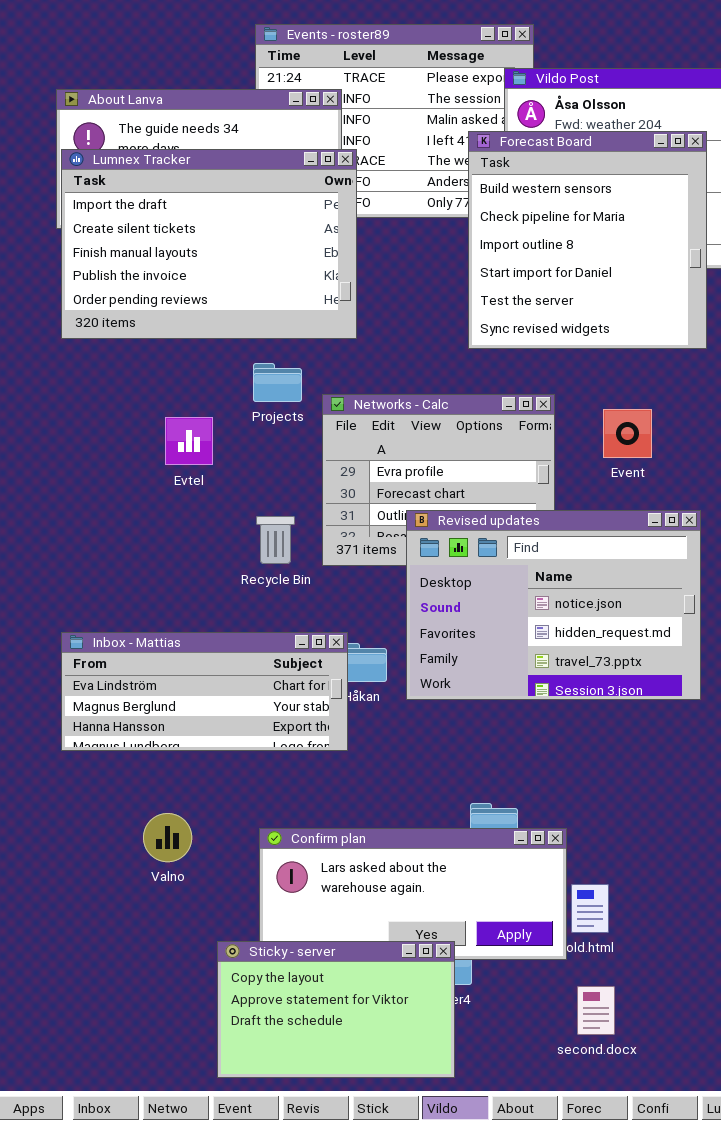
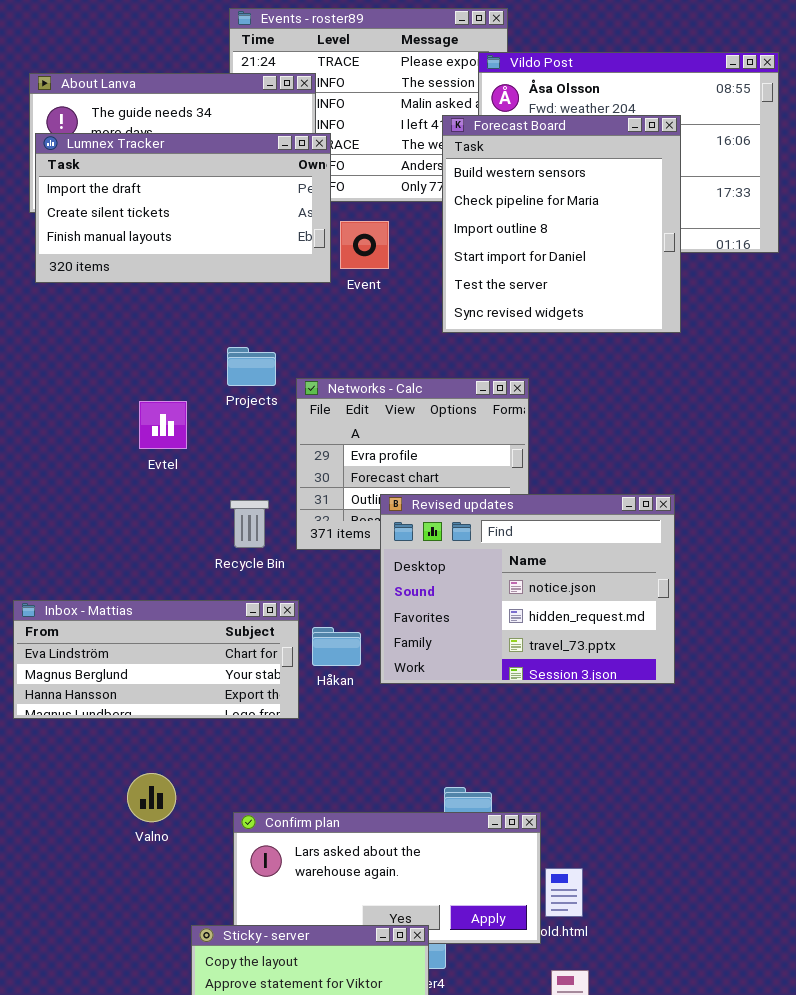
Lumnex Tracker: [61,149,357,339] -> [35,133,331,283], resized
Event: [603,409,652,458] -> [340,221,389,269], moved
Inbox - Mattias: [61,632,348,751] -> [13,600,299,719], moved
Valno: [143,813,192,862] -> [127,773,176,822], moved

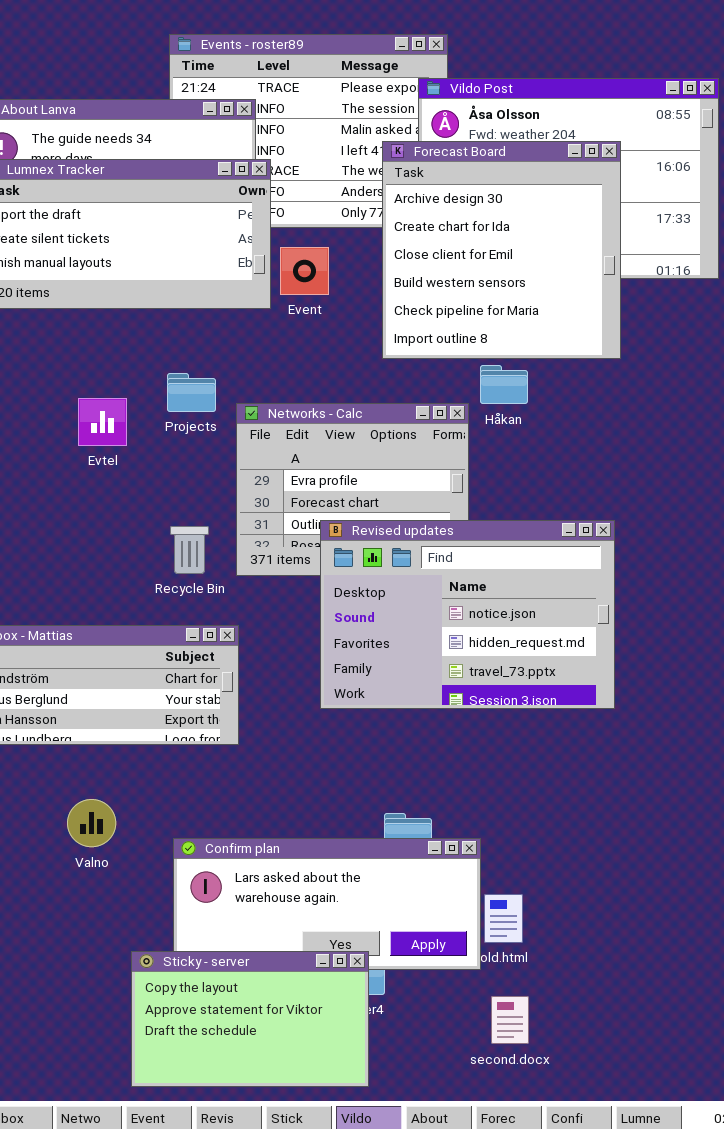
Forecast Board: [442,115,681,333] -> [382,141,621,359], scrolled up 3 rows
Evtel: [139,401,187,449] -> [78,398,127,446], moved
Håkan: [312,627,361,666] -> [480,365,528,404], moved

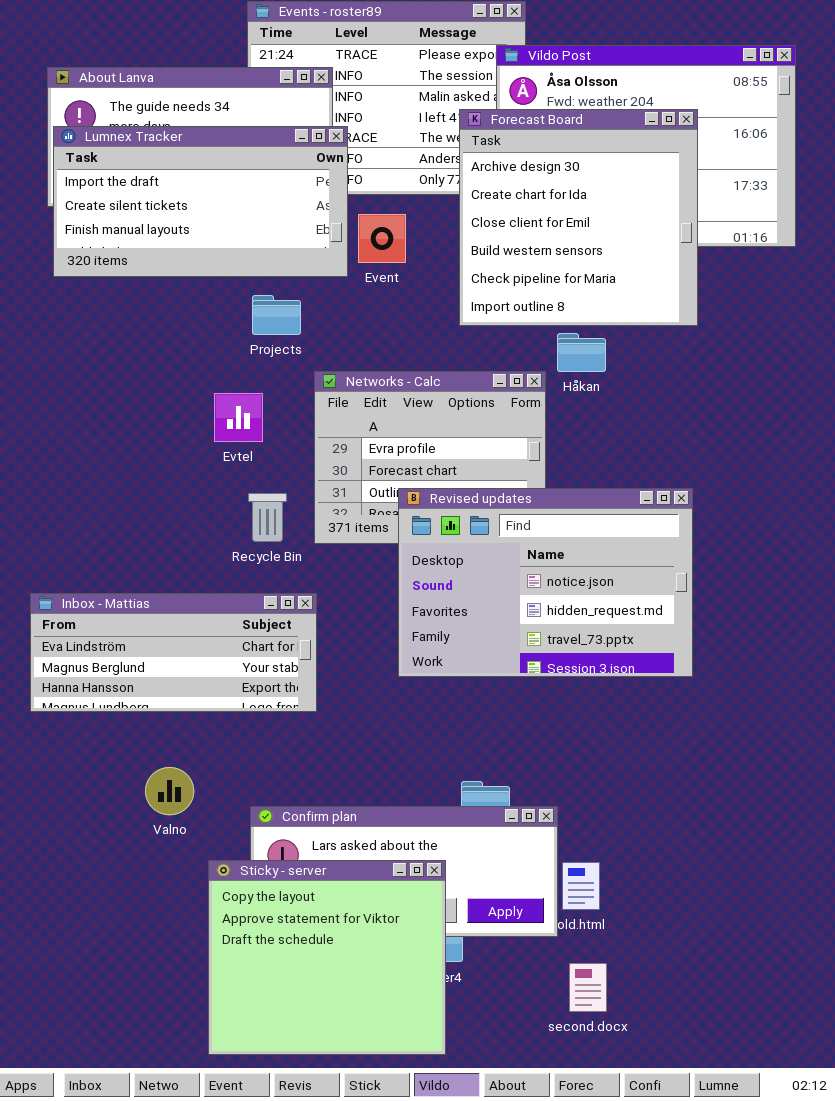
Projects: [167,373,216,412] -> [252,295,301,335], moved
Evtel: [78,398,127,446] -> [214,393,263,442], moved
Sticky - server: [131,951,369,1087] -> [208,860,446,1055], resized

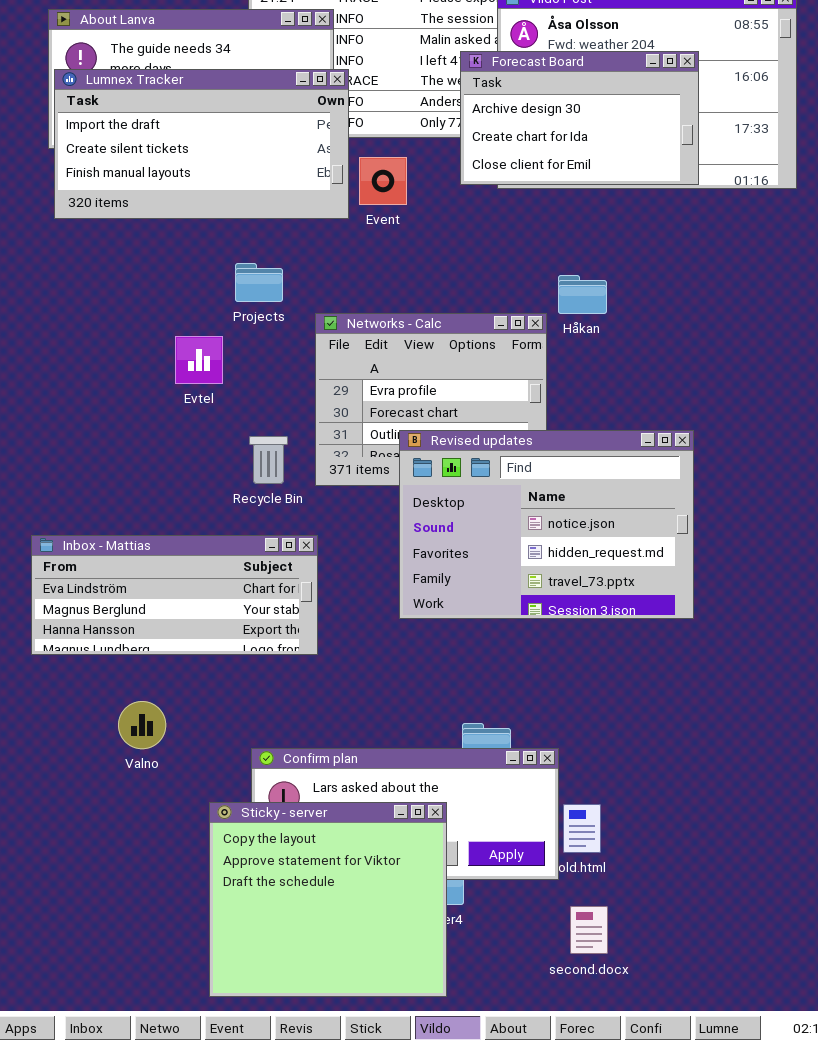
Forecast Board: [459,109,698,326] -> [460,51,699,185], resized
Projects: [252,295,301,335] -> [235,263,283,302], moved
Evtel: [214,393,263,442] -> [175,336,223,384], moved
Valno: [145,767,194,815] -> [118,701,166,749], moved

